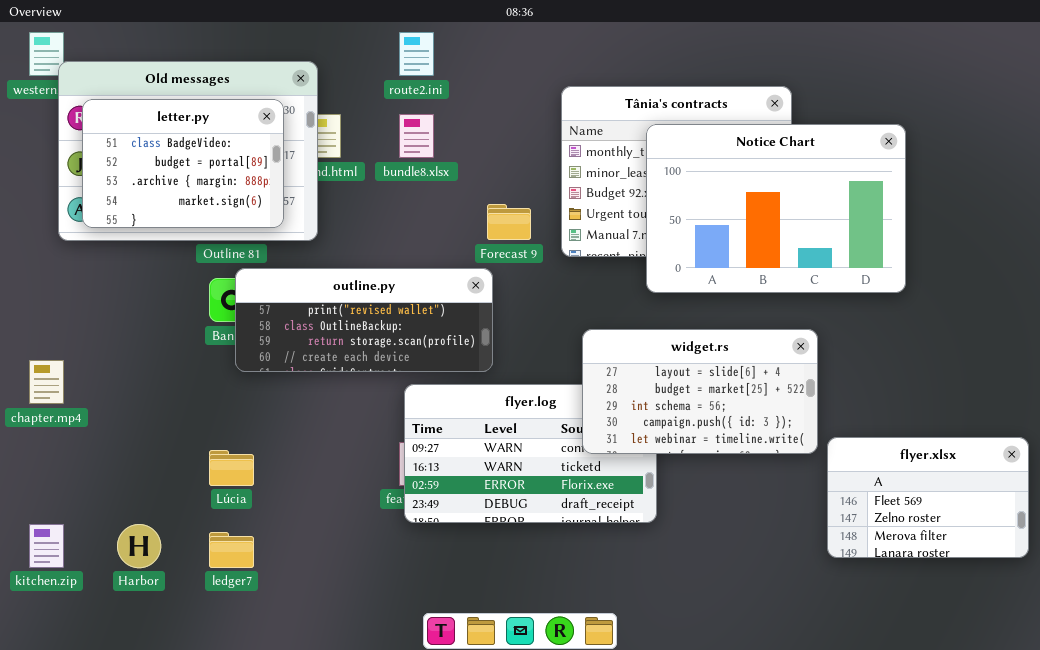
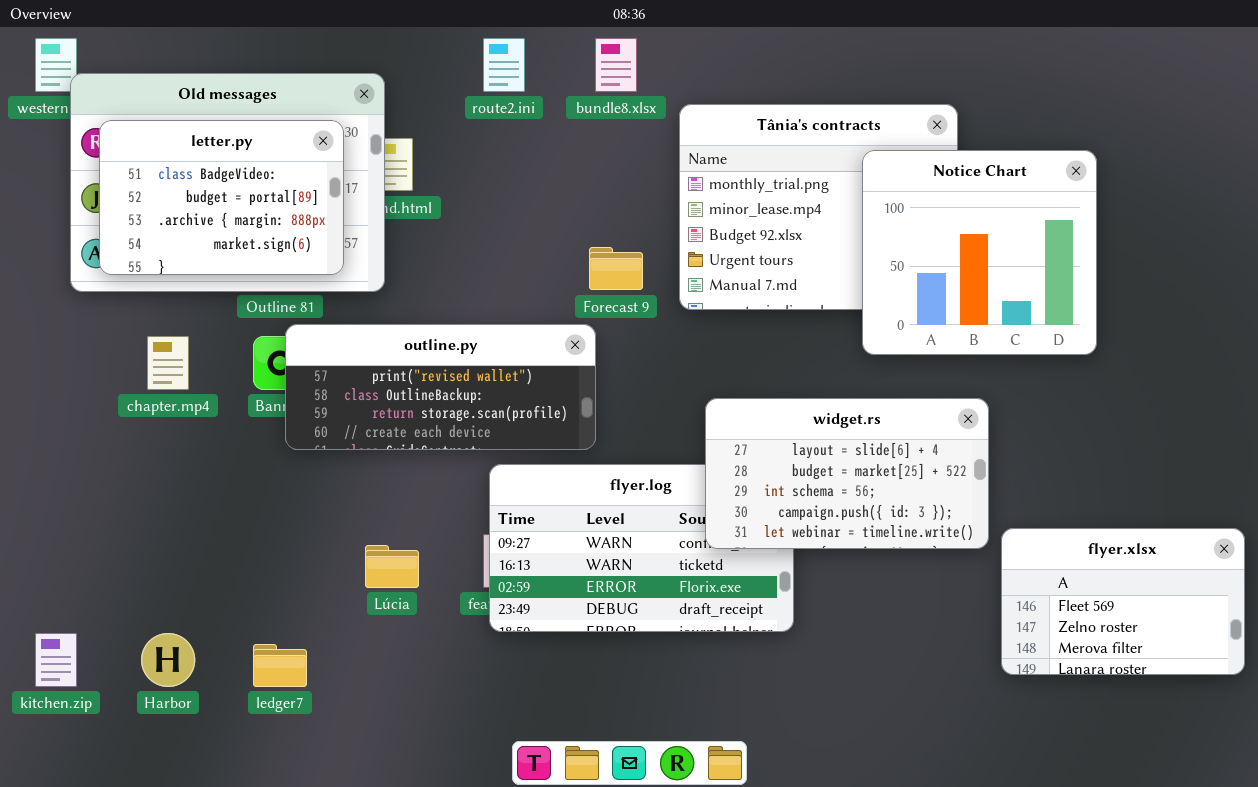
bundle8.xlsx: [399,114,434,158] -> [595,38,637,92], moved
Notice Chart: [646,124,906,293] -> [862,150,1097,355], resized
chapter.mp4: [29,360,64,404] -> [147,336,189,390], moved
Lúcia: [209,450,254,486] -> [365,545,419,588], moved

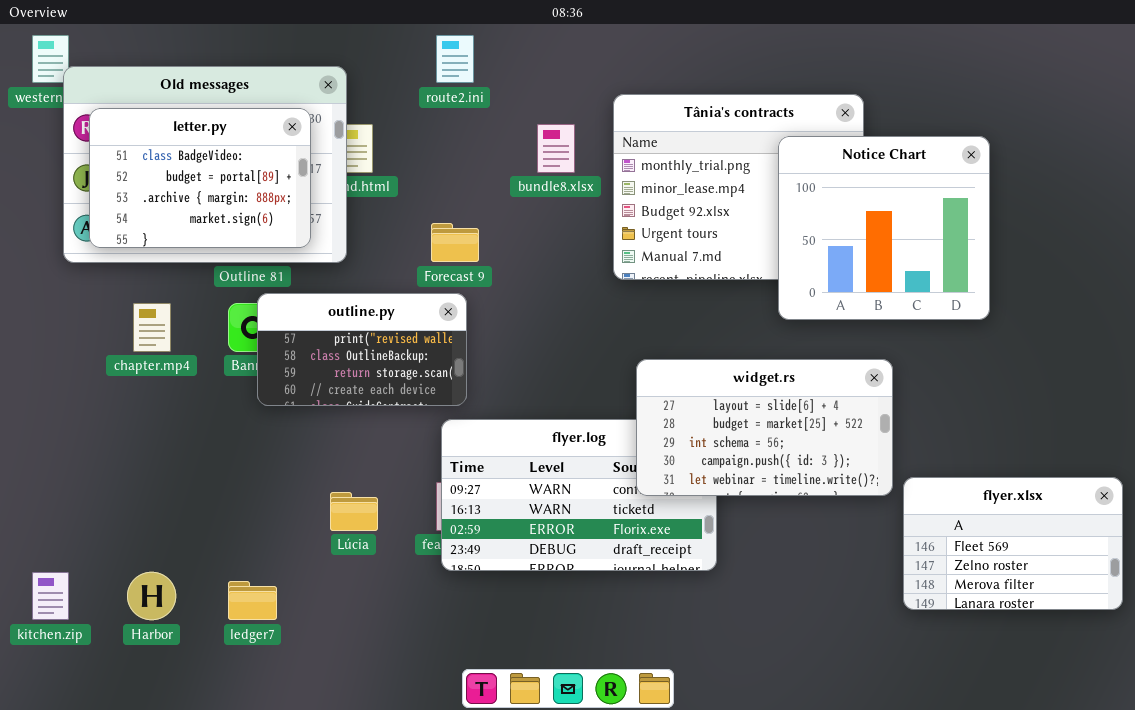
bundle8.xlsx: [595,38,637,92] -> [537,124,575,173], moved
Forecast 9: [589,247,643,290] -> [431,223,479,262], moved
outline.py: [285,324,596,450] -> [257,293,467,406], resized

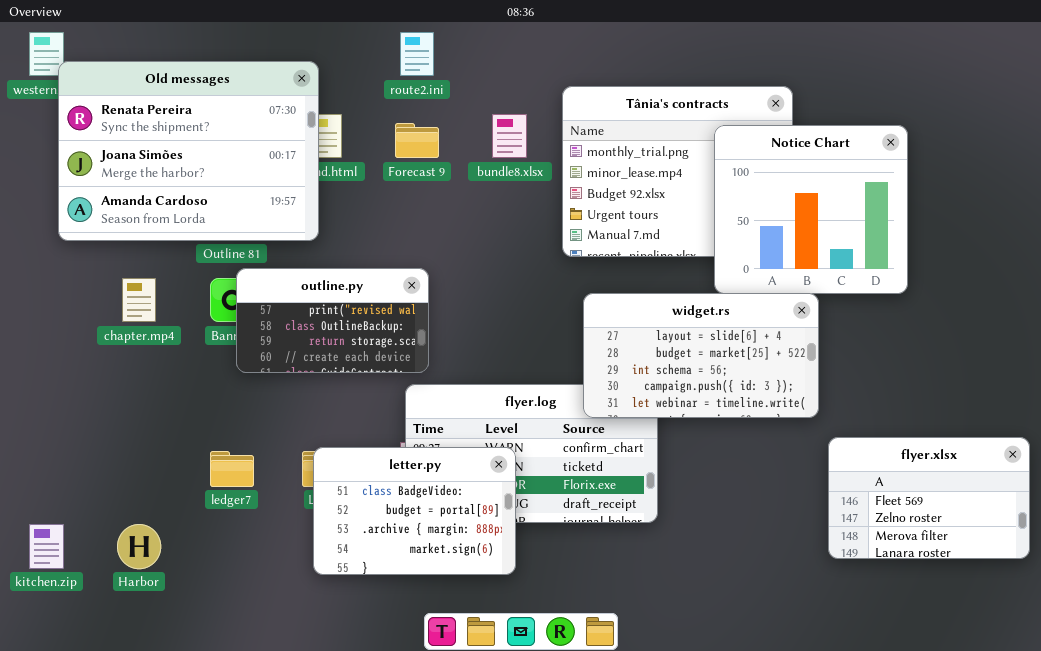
letter.py: [89,108,311,248] -> [313,447,516,575], moved
Forecast 9: [431,223,479,262] -> [395,123,439,158], moved
widget.rs: [636,359,893,496] -> [583,293,819,418], moved
ledger7: [228,581,277,620] -> [210,451,254,487], moved

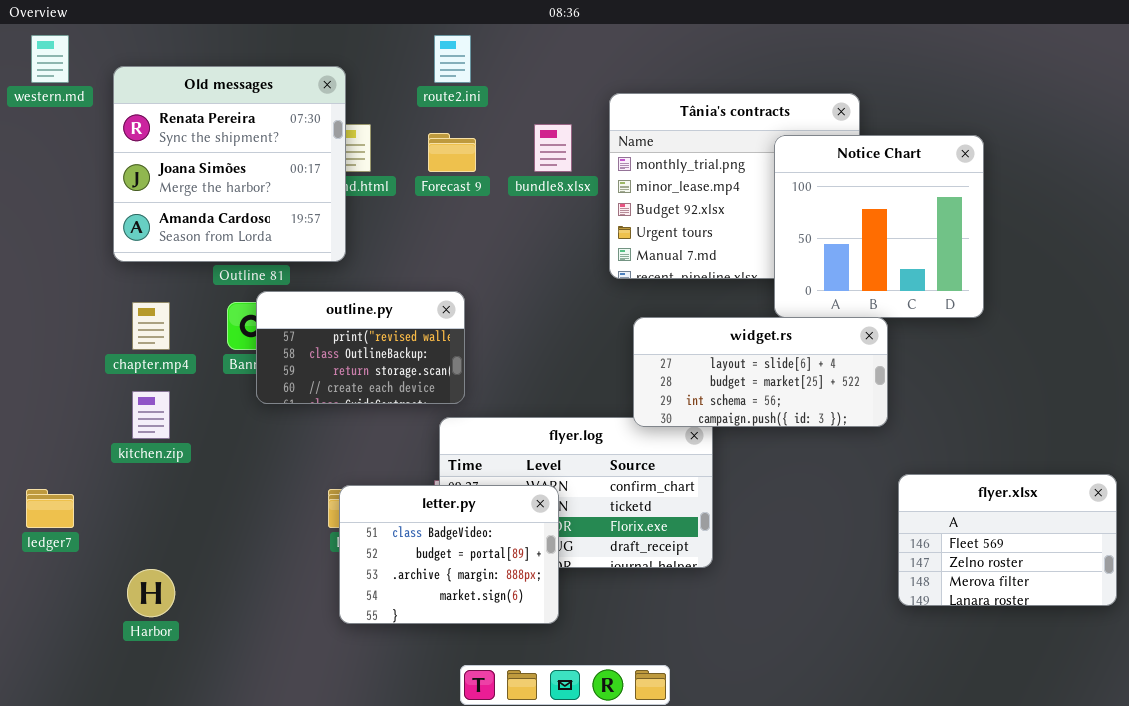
Old messages: [58,61,319,241] -> [113,66,346,262], resized
widget.rs: [583,293,819,418] -> [633,317,888,427], resized
ledger7: [210,451,254,487] -> [26,489,74,528], moved
kitchen.zip: [29,524,64,569] -> [132,391,170,439], moved

